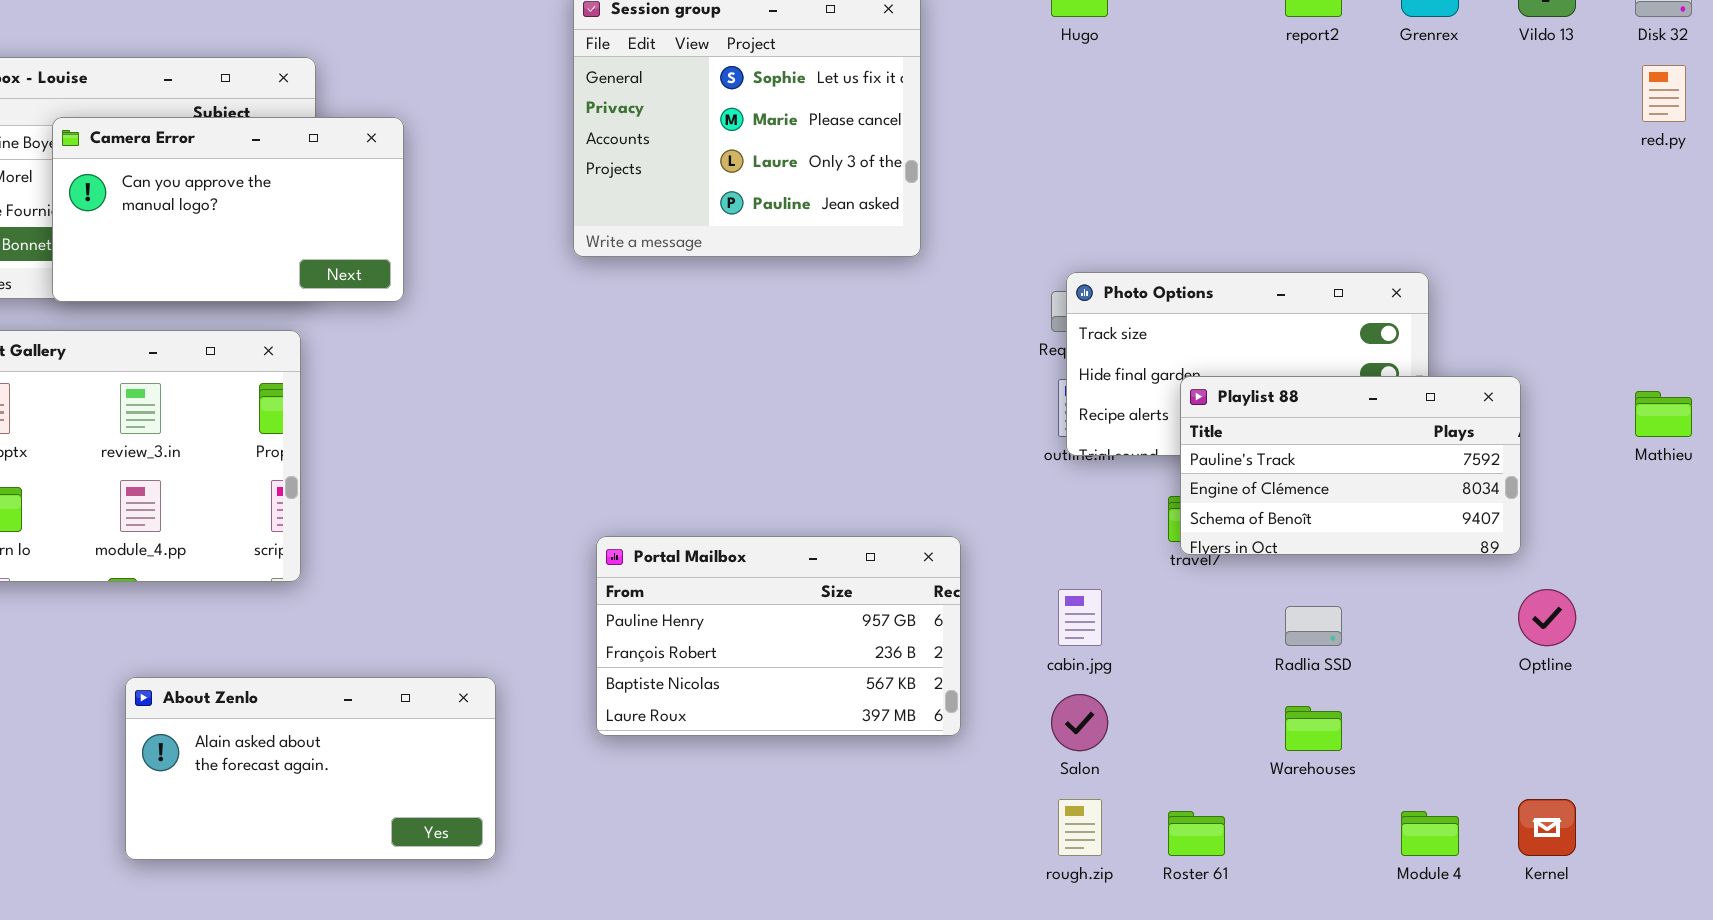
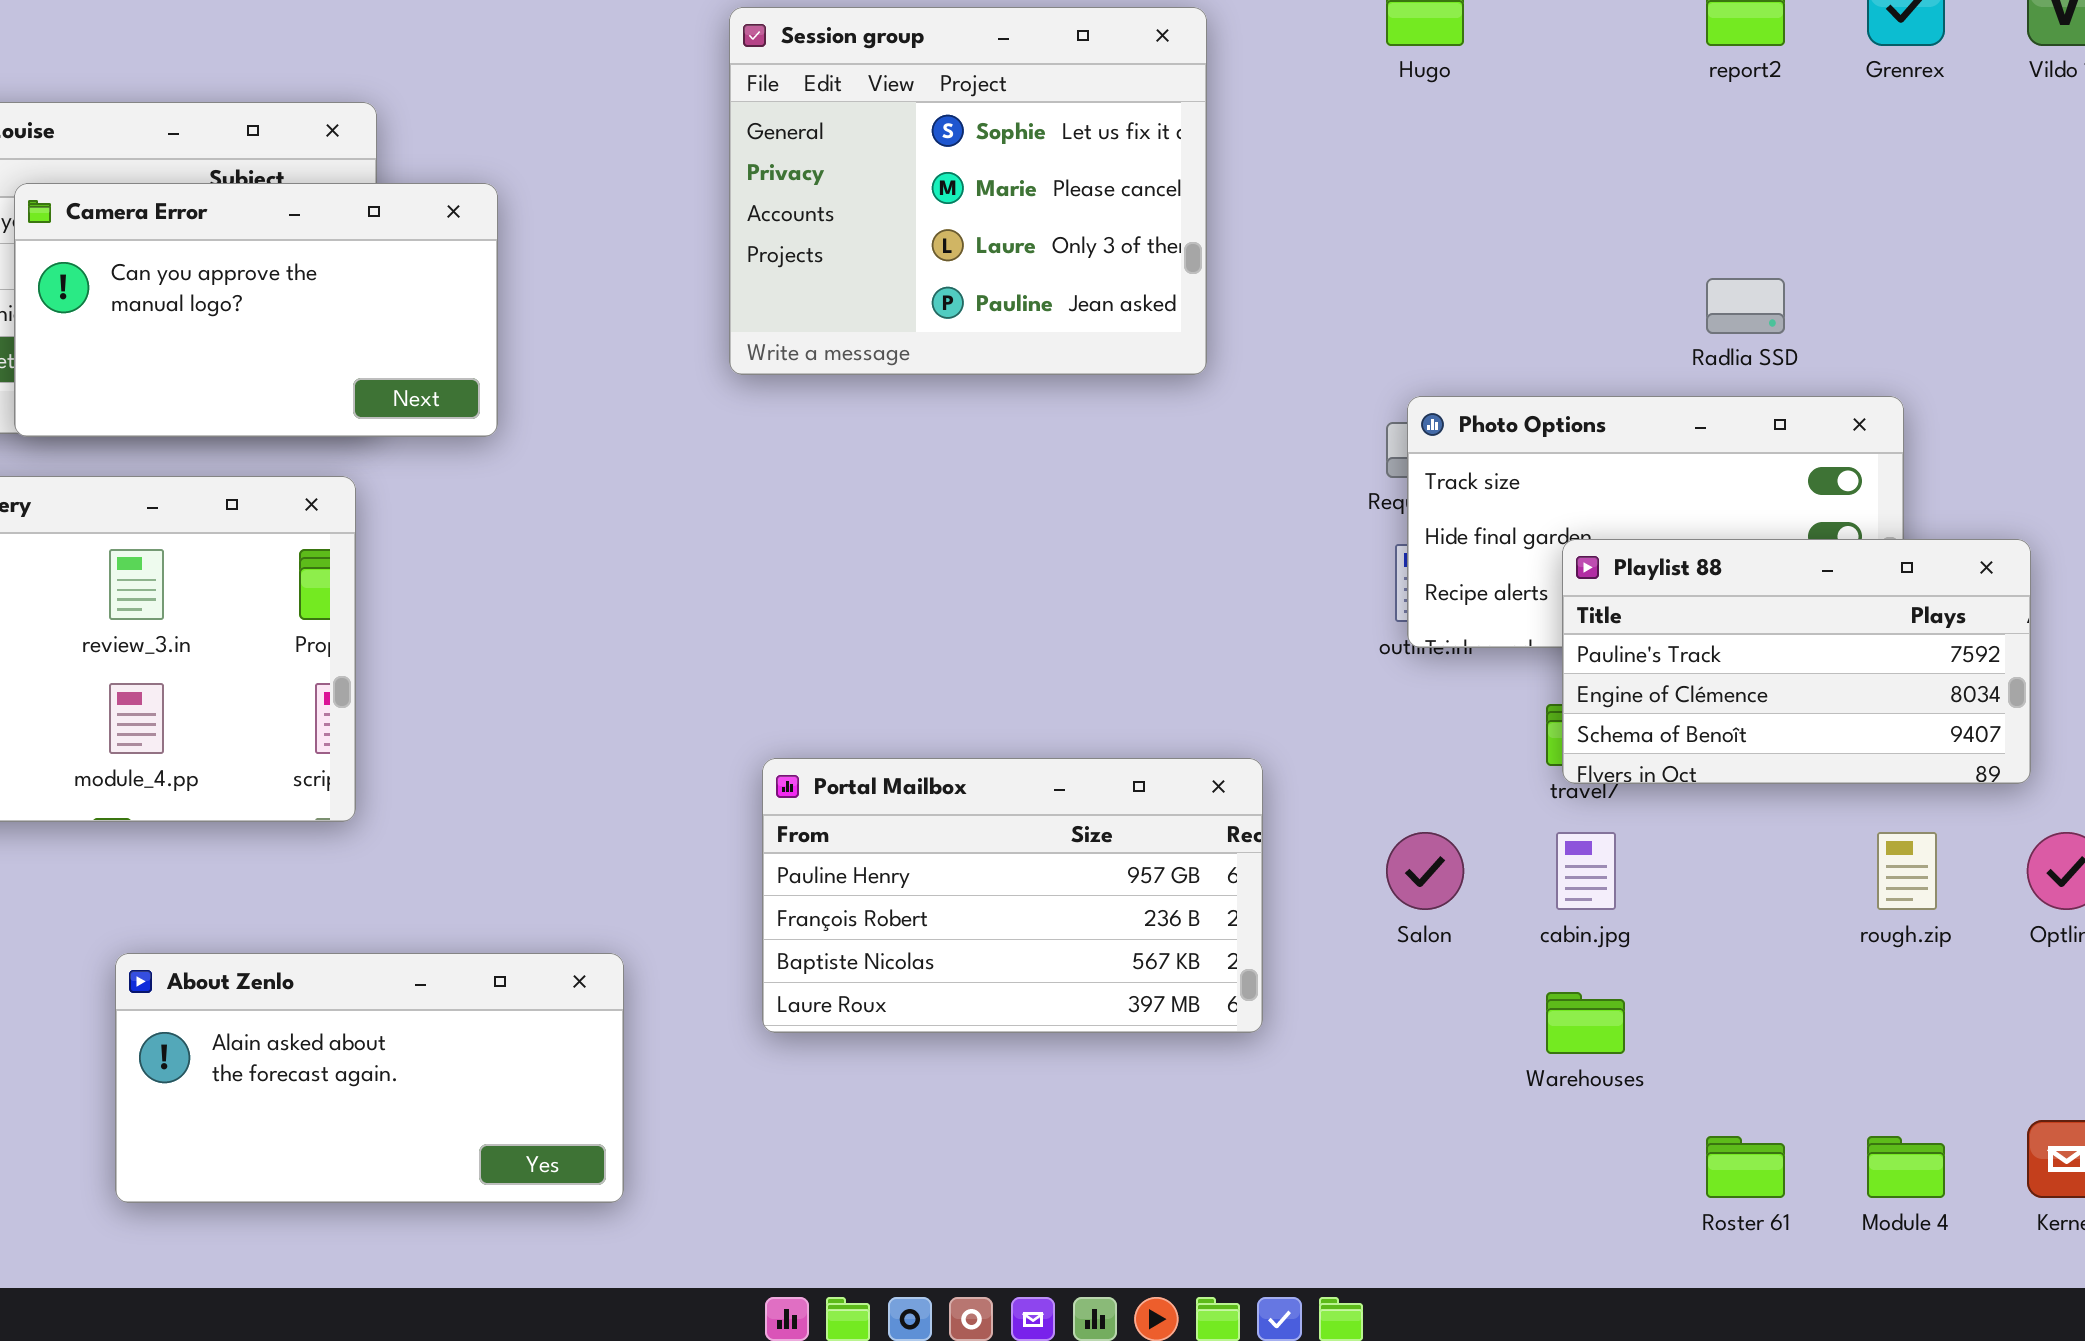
cabin.jpg: [1058,589,1102,646] -> [1556,832,1616,910], moved
Radlia SSD: [1285,606,1342,646] -> [1706,278,1785,334], moved
Salon: [1051,694,1108,751] -> [1386,832,1464,910], moved
Warehouses: [1285,706,1342,751] -> [1546,992,1625,1054], moved
rough.zip: [1058,799,1102,856] -> [1877,832,1937,910], moved
Roster 61: [1168,811,1225,856] -> [1706,1136,1785,1198], moved

